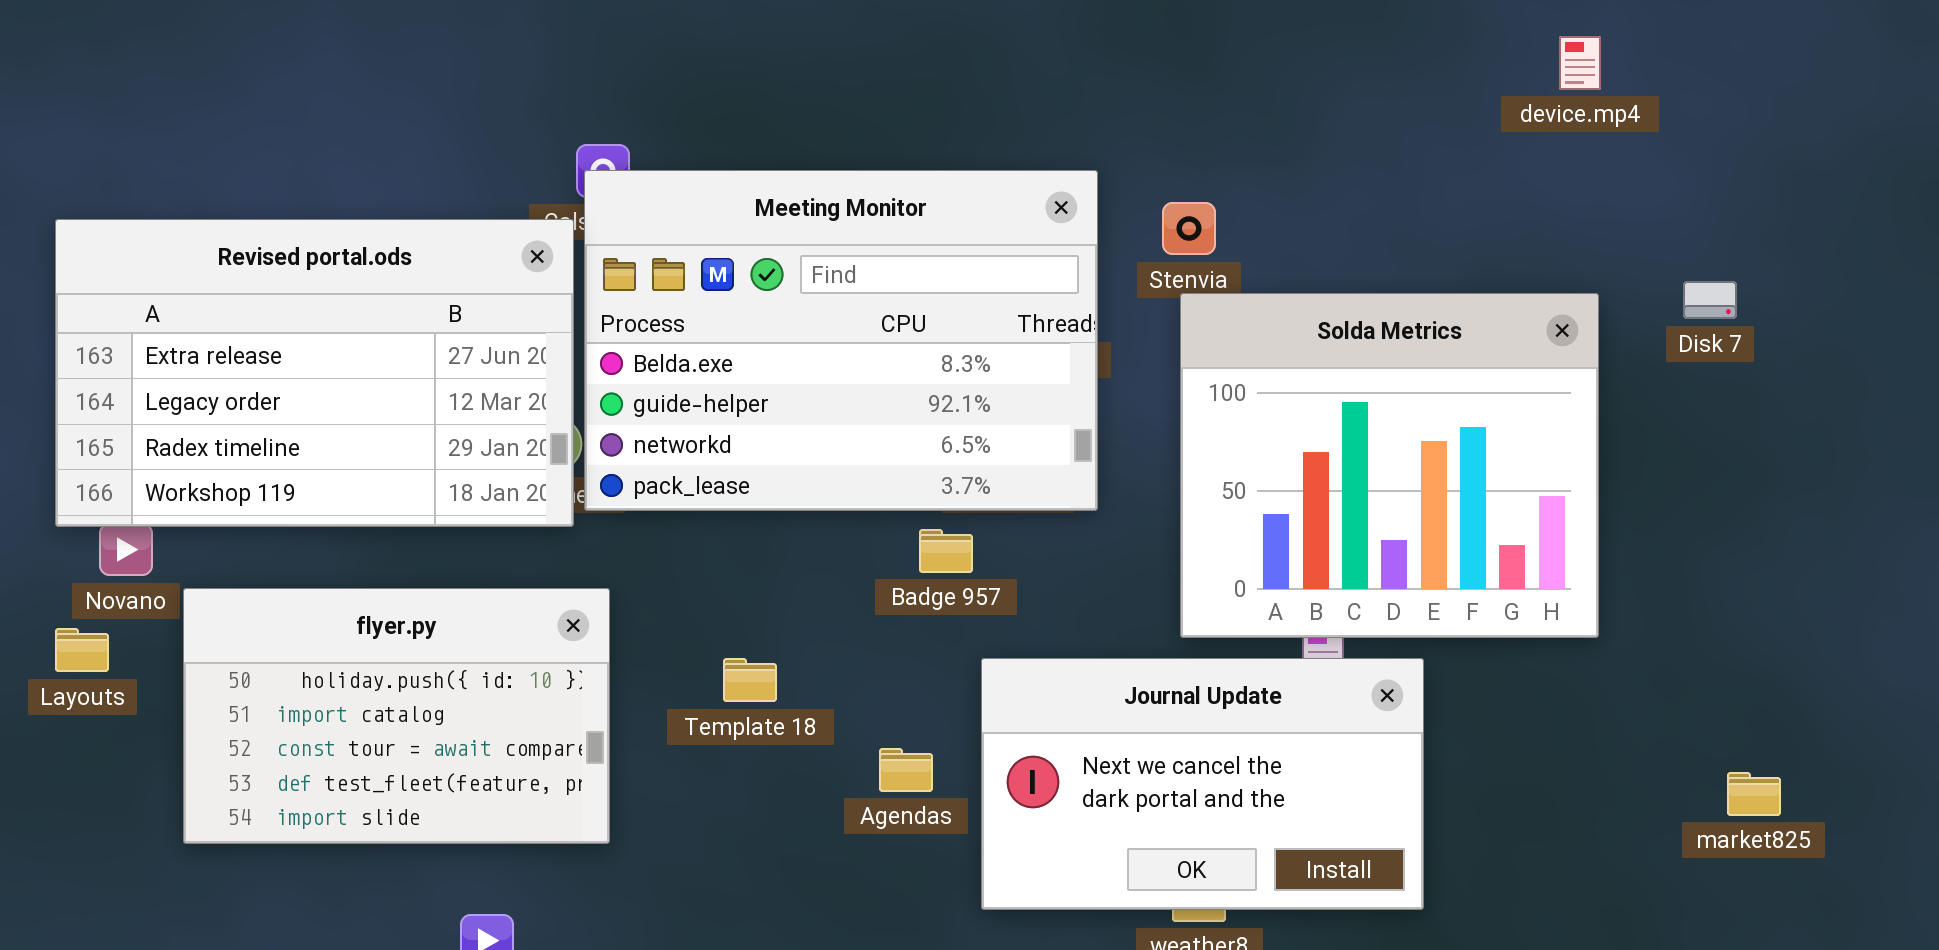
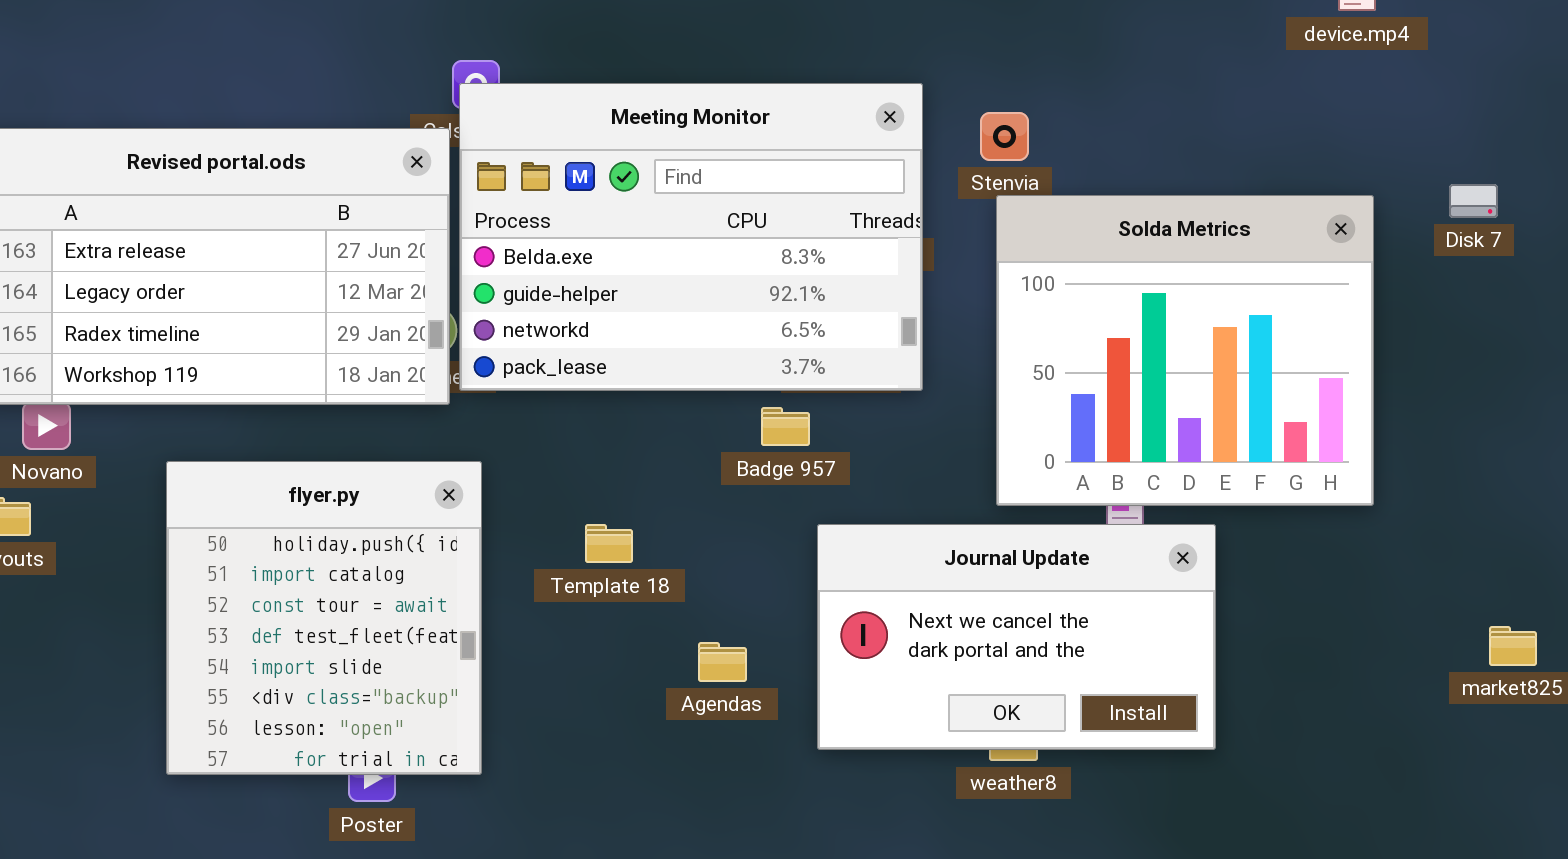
flyer.py: [183,588,610,844] -> [166,461,482,775], resized
Agendas: [879,748,933,792] -> [698,642,747,682], moved

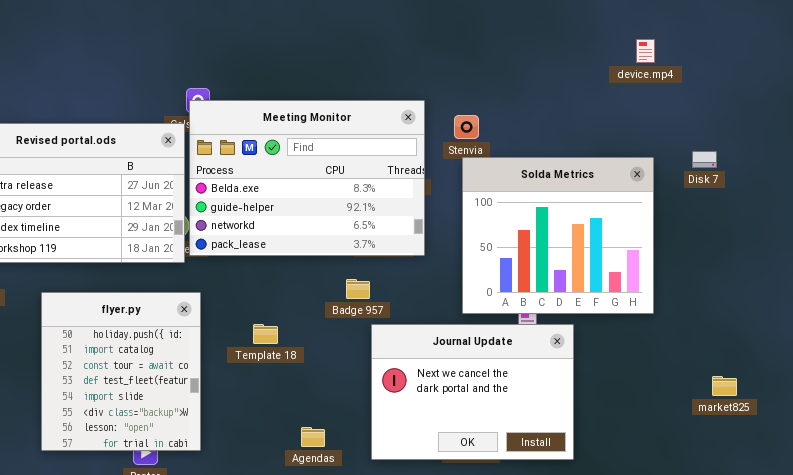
Badge 957: [761,407,810,446] -> [346,279,370,299], moved
Journal Update: [817,524,1216,750] -> [371,324,574,460], resized
Agendas: [698,642,747,682] -> [301,427,325,447], moved

